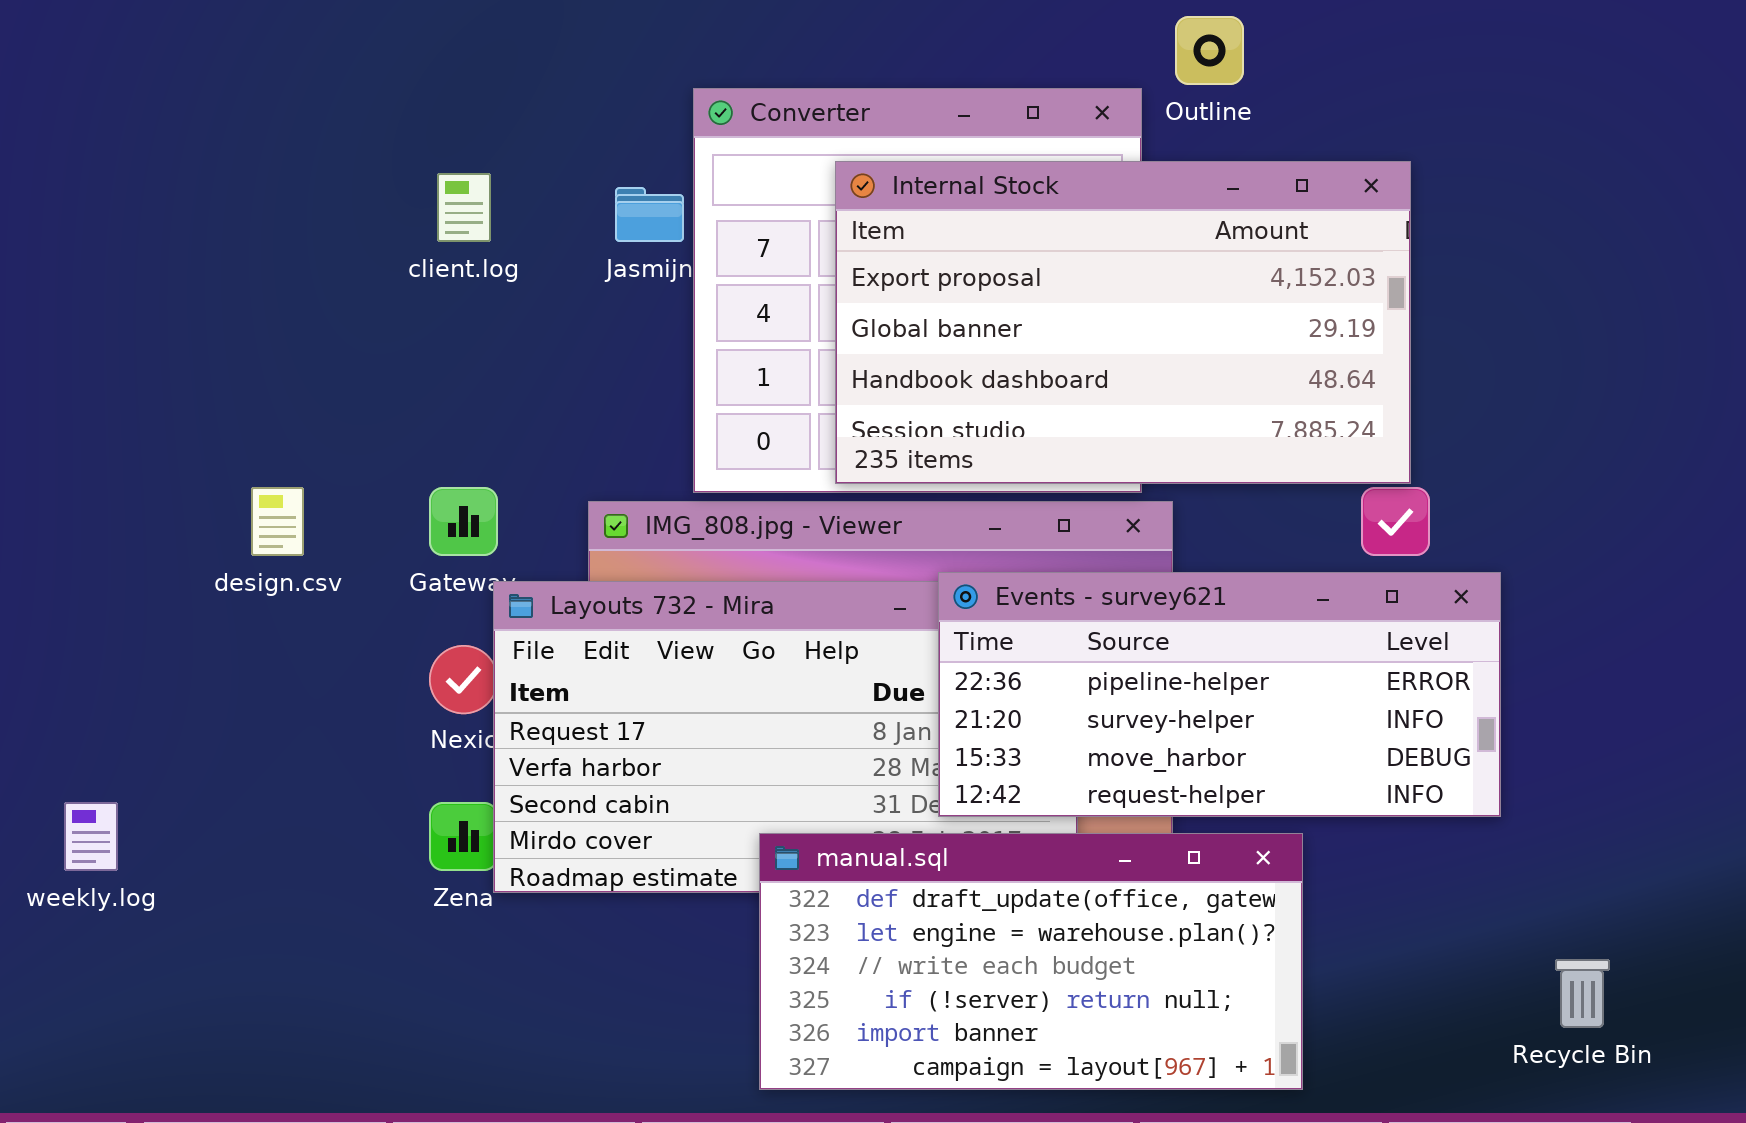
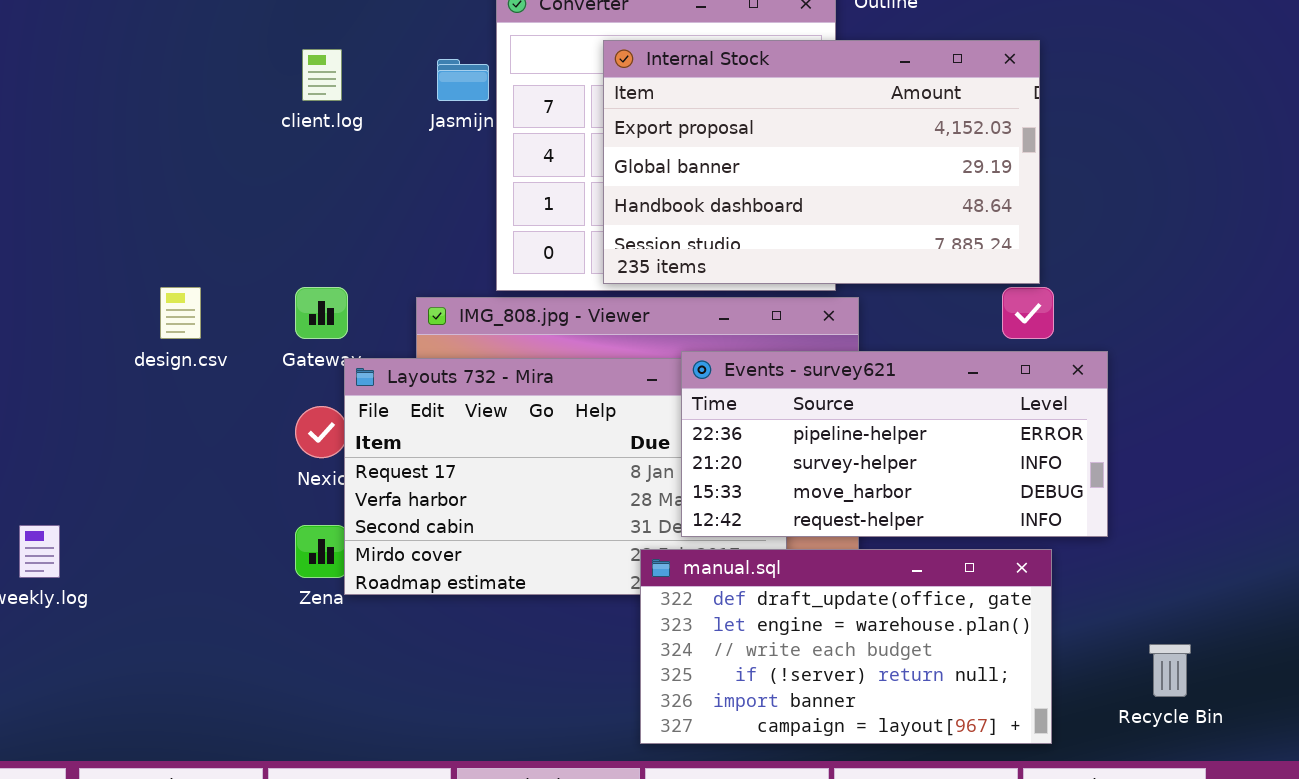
manual.sql: [759,833,1303,1090] -> [640,549,1052,744], moved

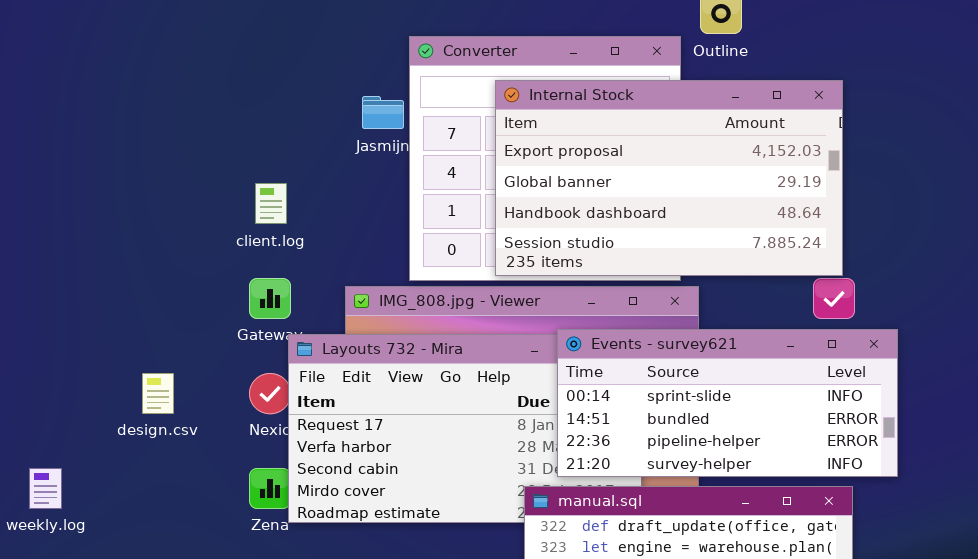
client.log: [302,49,342,101] -> [255,183,287,224], moved
design.csv: [160,287,201,339] -> [142,373,174,414], moved
Events - survey621: [681,351,1108,537] -> [557,329,898,477], scrolled up 2 rows

